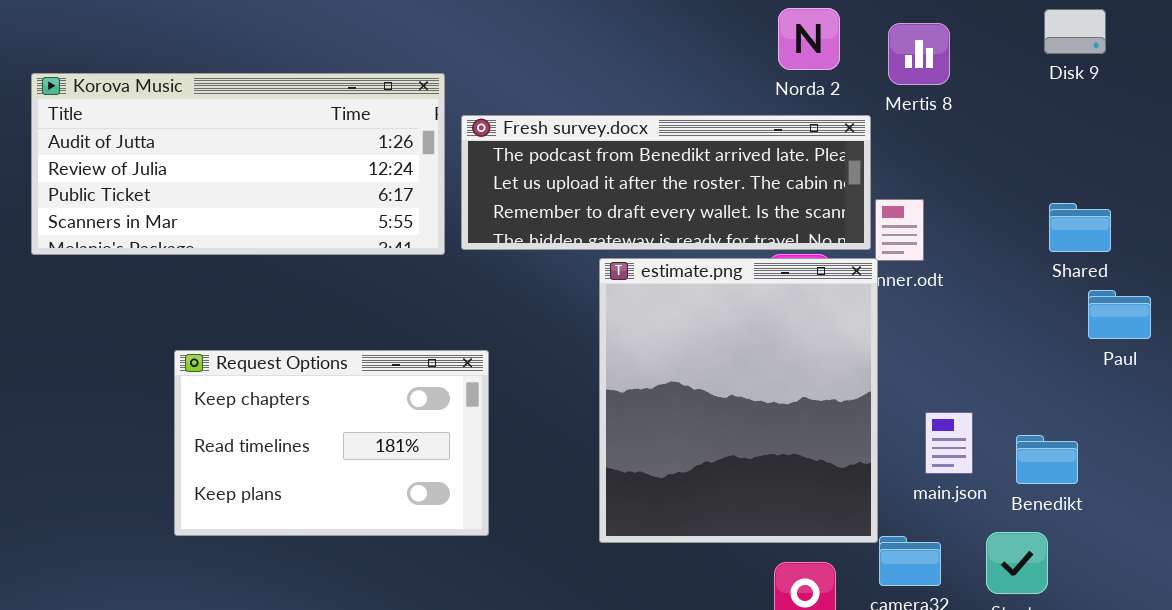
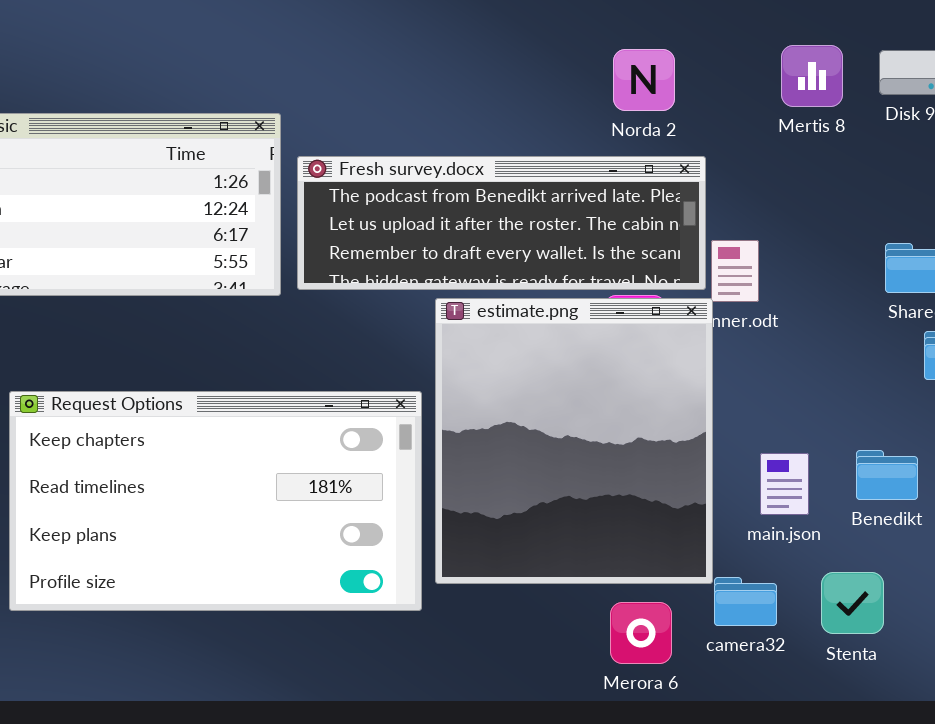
Mertis 8: [888,23,950,85] -> [781,45,843,107], moved
Request Options: [174,350,489,536] -> [9,391,422,611], resized
Benedikt: [1016,435,1078,484] -> [856,450,918,500], moved

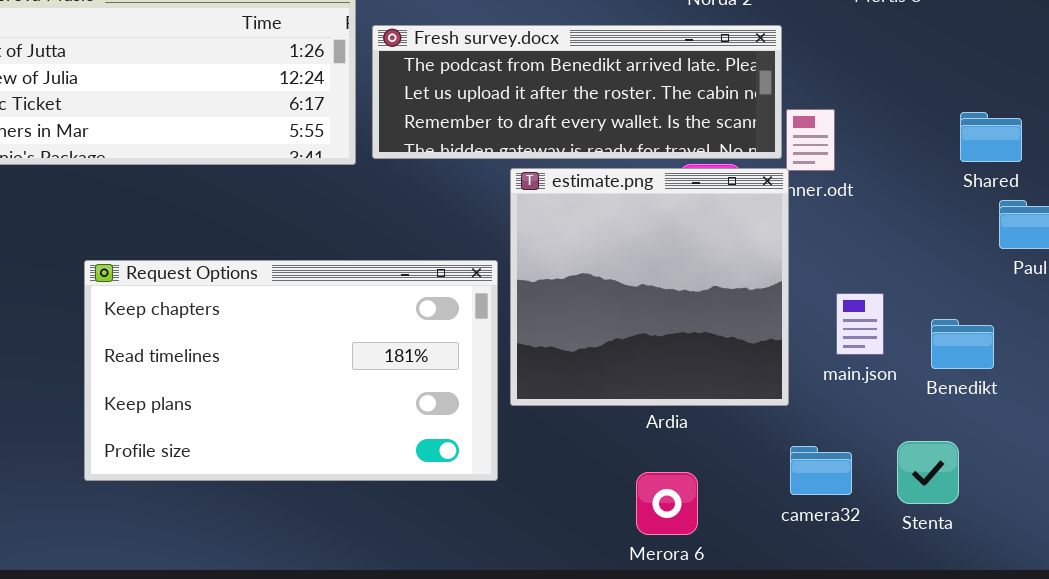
estimate.png: [435,298,713,584] -> [510,168,789,406], resized
main.json: [760,453,809,515] -> [836,293,884,355], moved
Merora 6: [610,602,672,664] -> [636,472,698,535], moved

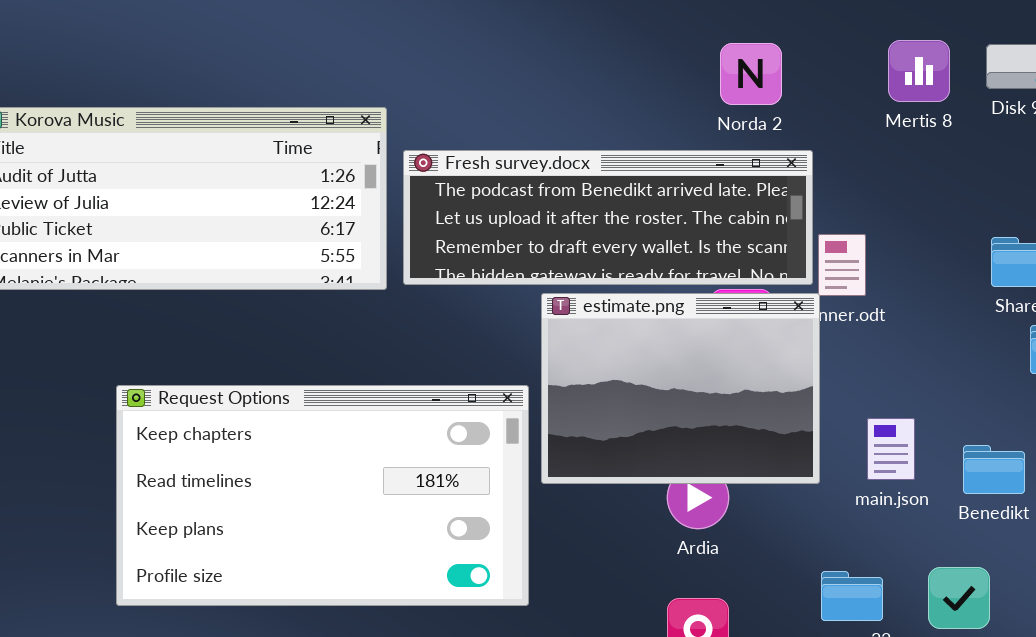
estimate.png: [510,168,789,406] -> [541,293,820,484], resized

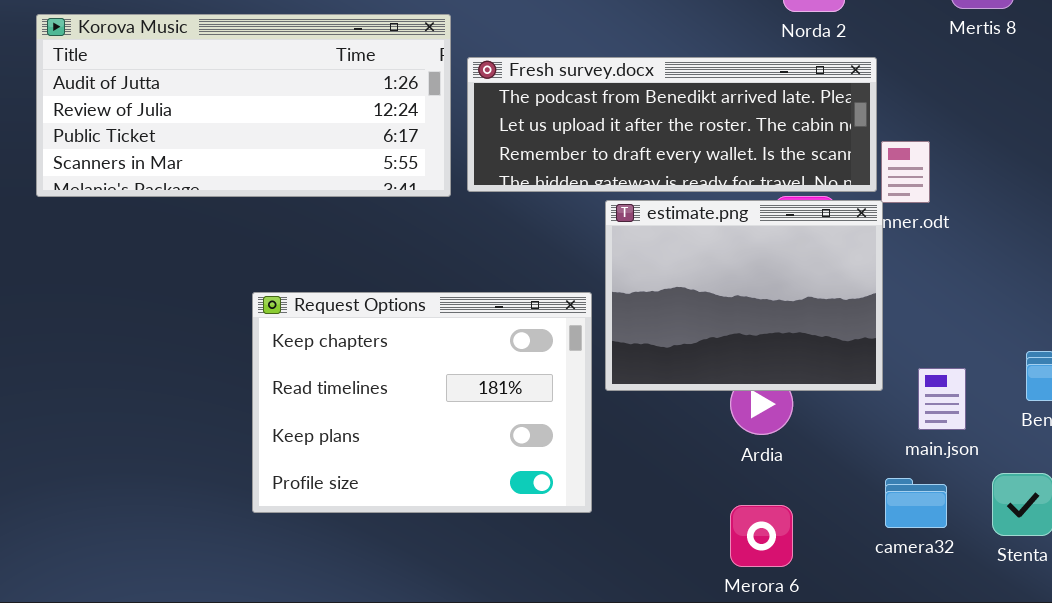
Request Options: [116,385,529,606] -> [252,292,592,513], resized
main.json: [867,418,915,480] -> [918,368,966,430], moved

